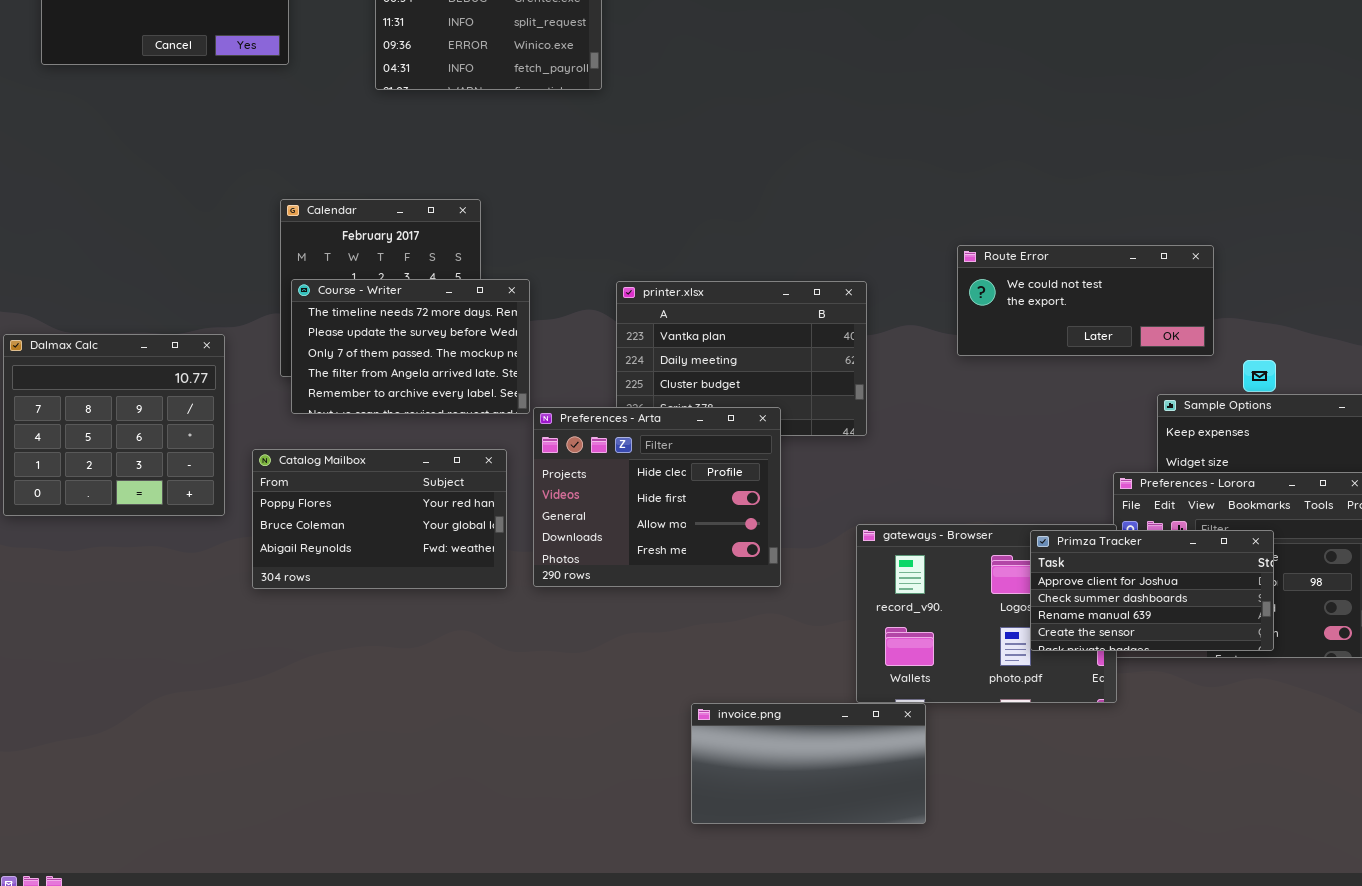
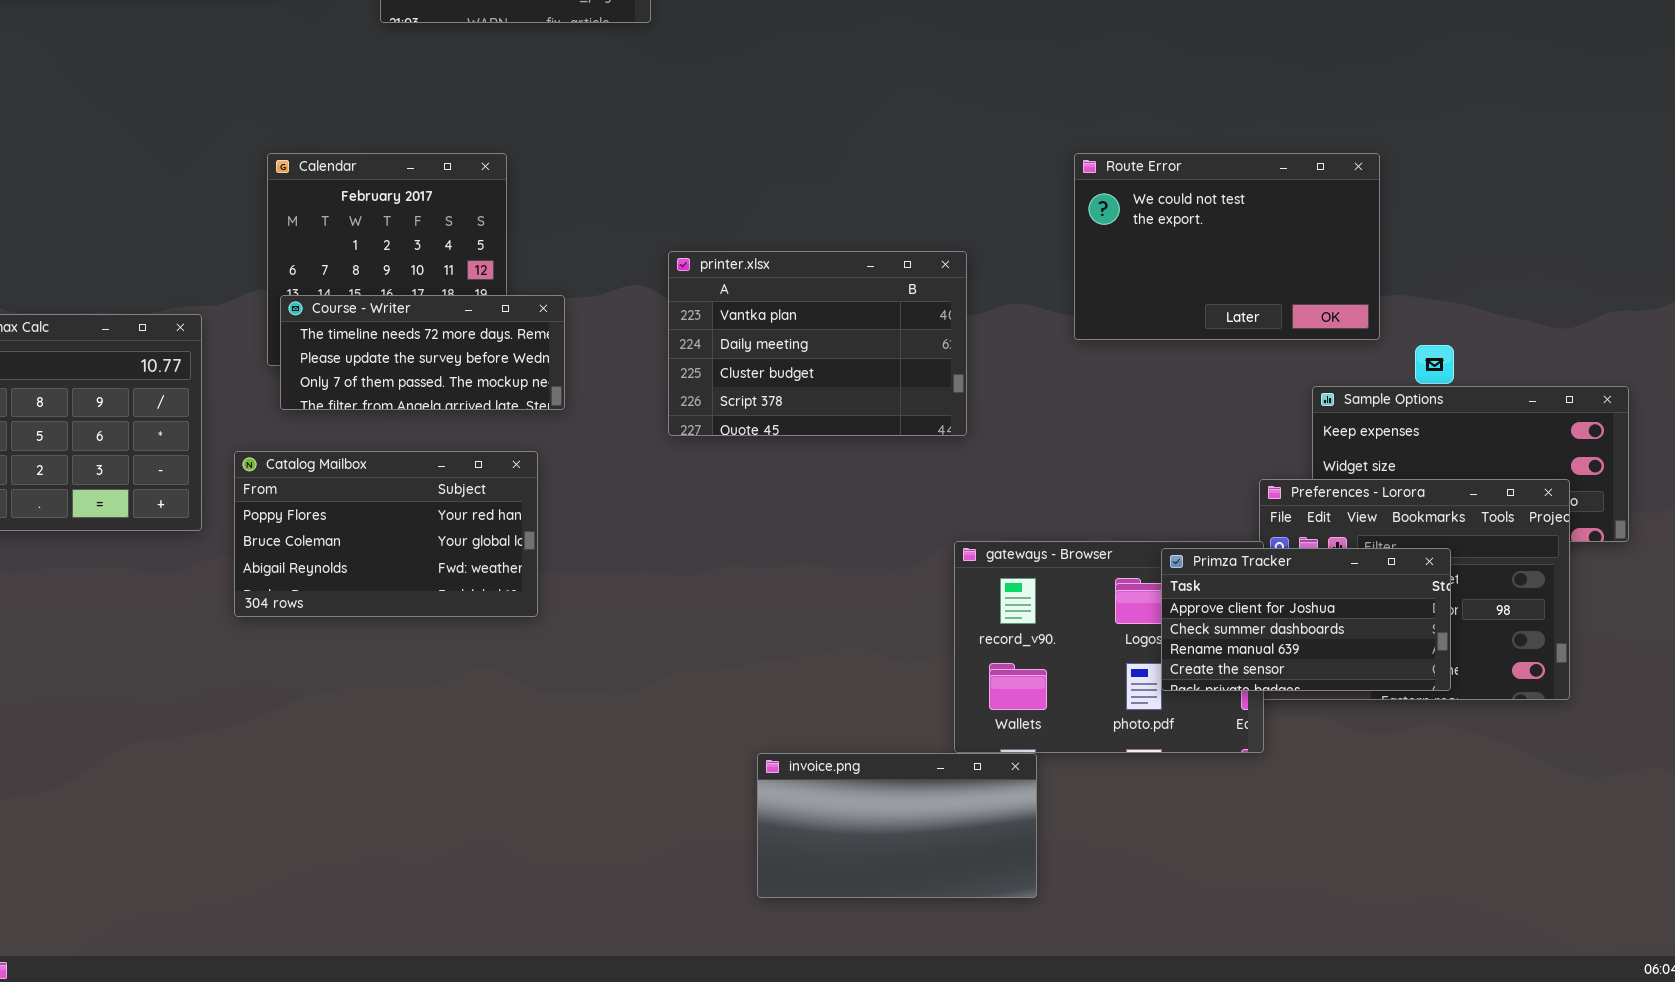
Route Error: [957,245,1214,356] -> [1074,153,1380,340], resized
Course - Writer: [291,279,530,414] -> [280,295,565,410], resized
Preferences - Arta: [533,407,781,587] -> none, closed

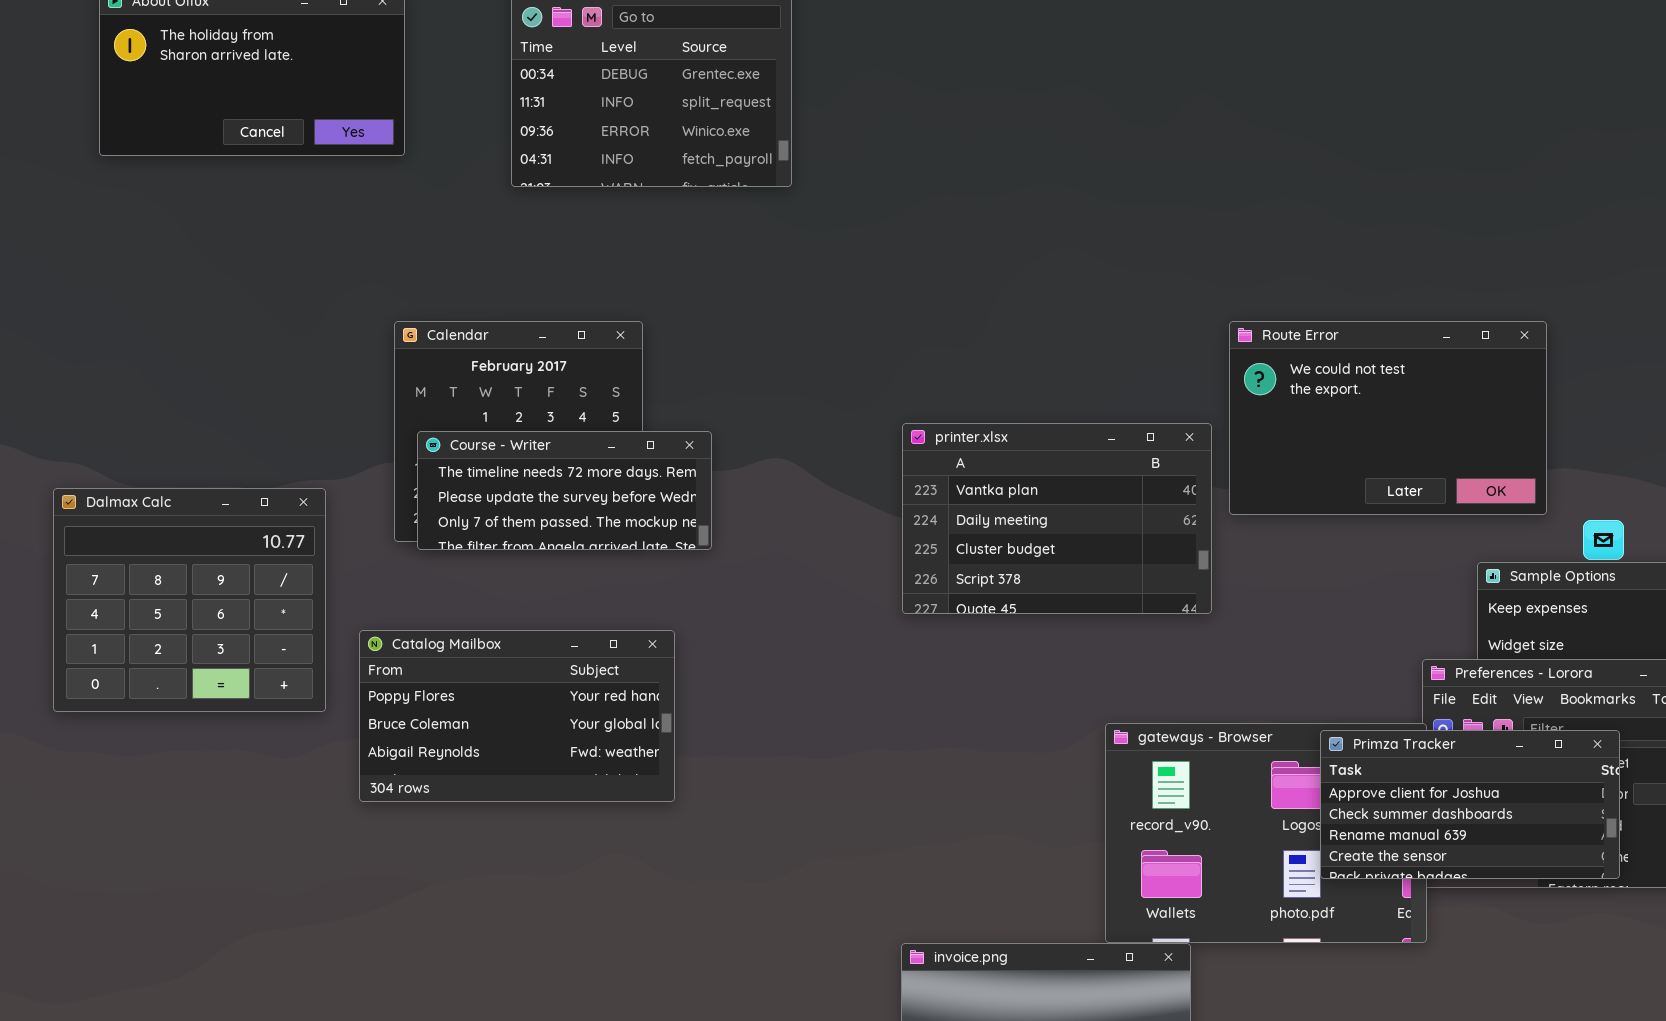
printer.xlsx: [668,251,967,436] -> [902,423,1212,614], moved
Course - Writer: [280,295,565,410] -> [417,431,712,550], moved

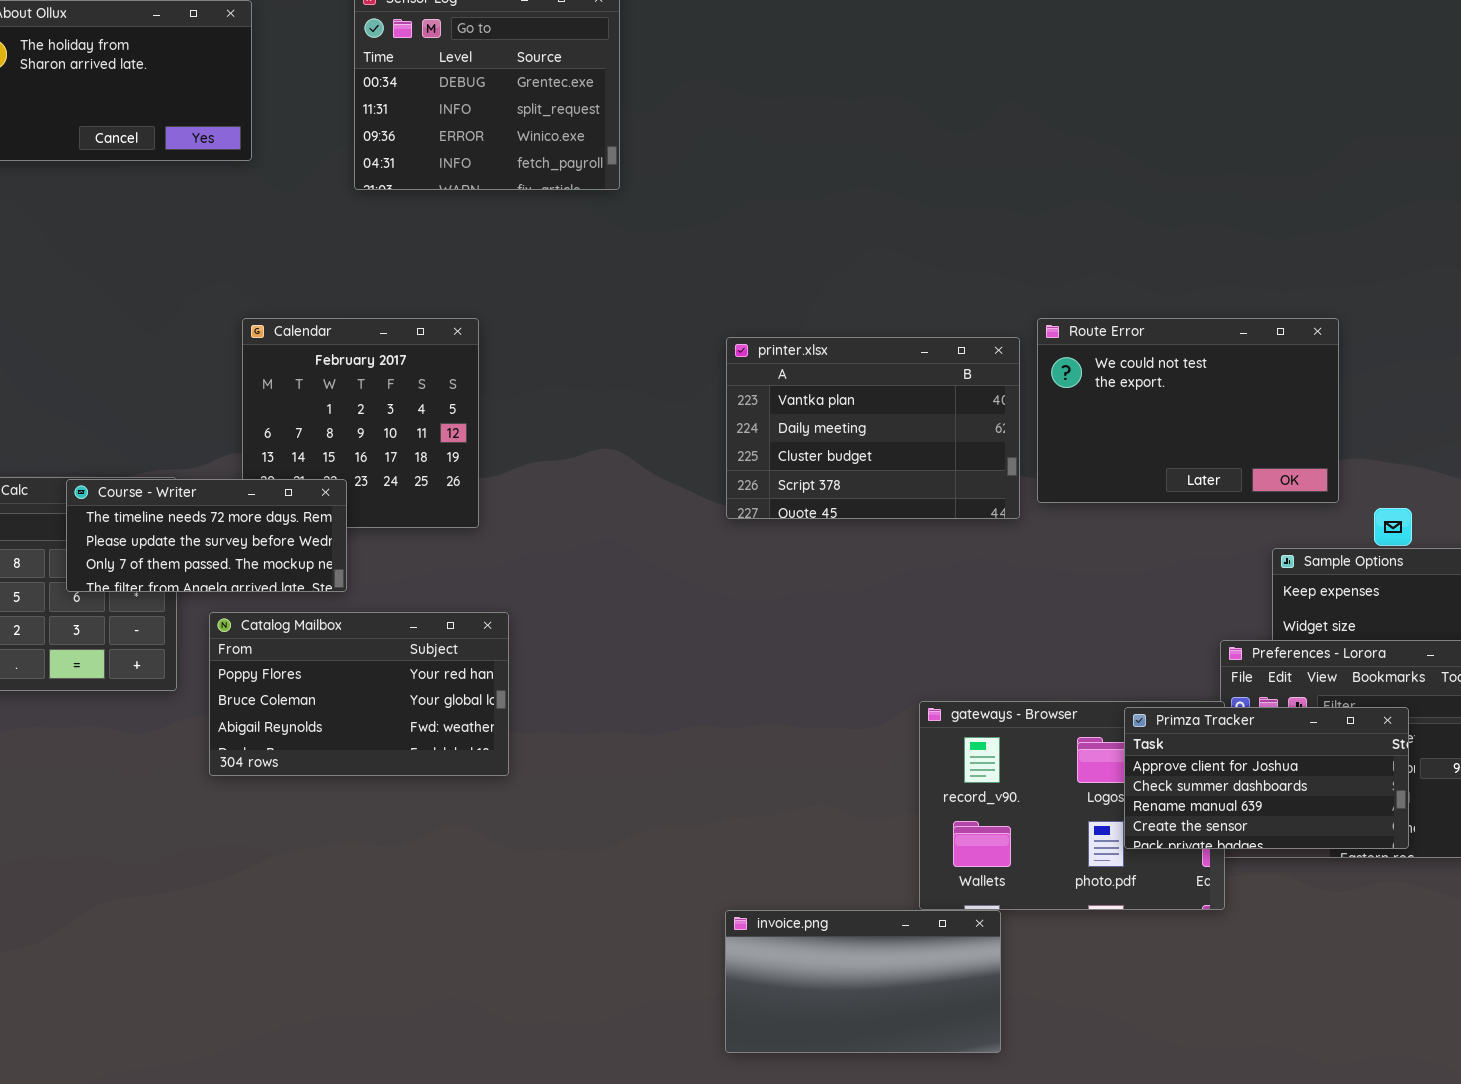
printer.xlsx: [902,423,1212,614] -> [726,337,1020,519], moved
Course - Writer: [417,431,712,550] -> [66,479,347,592], moved

